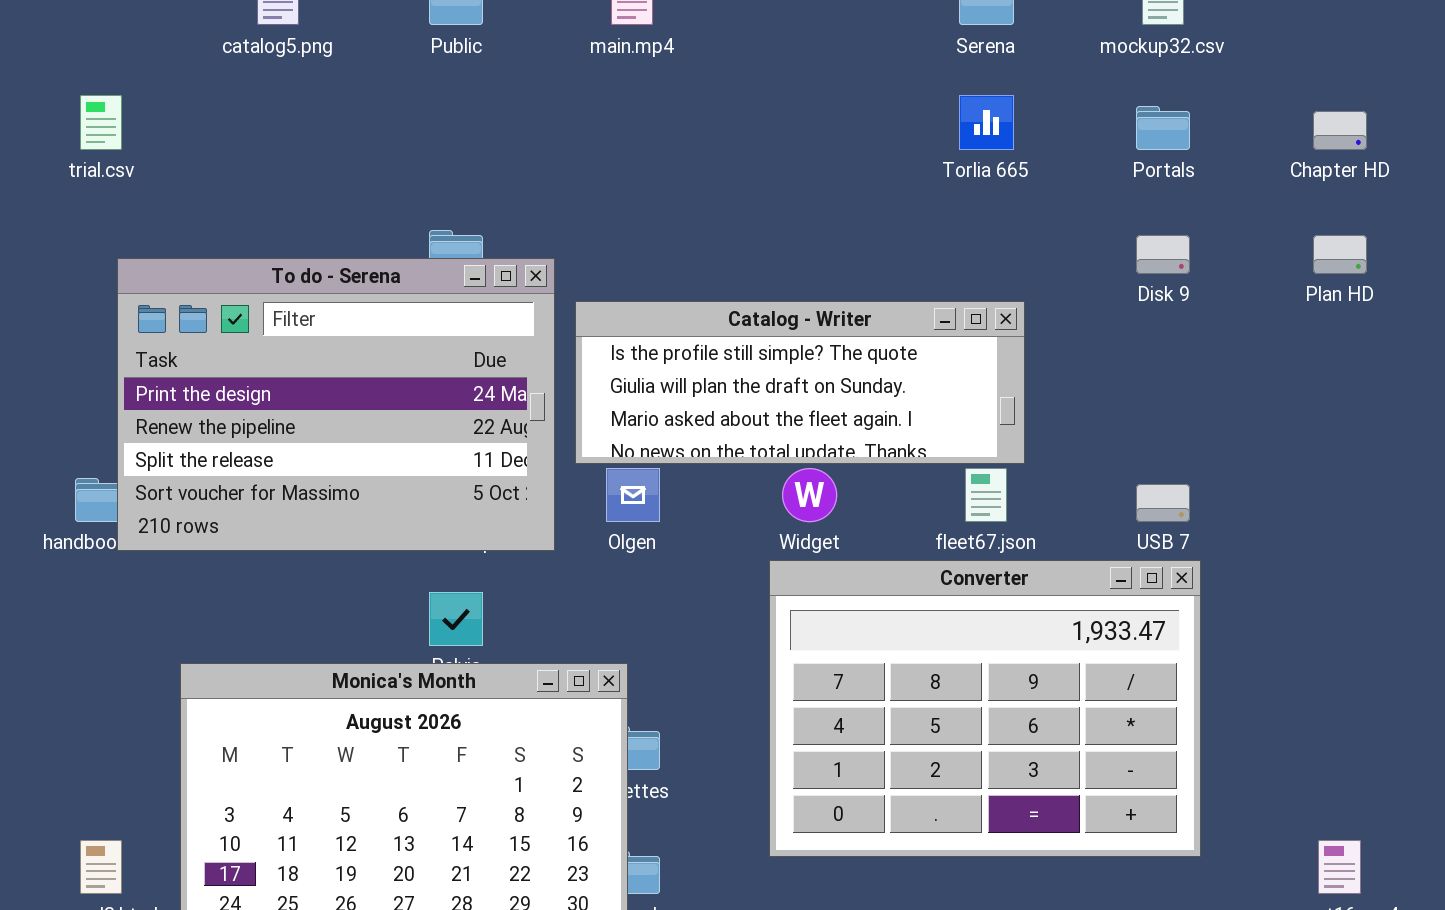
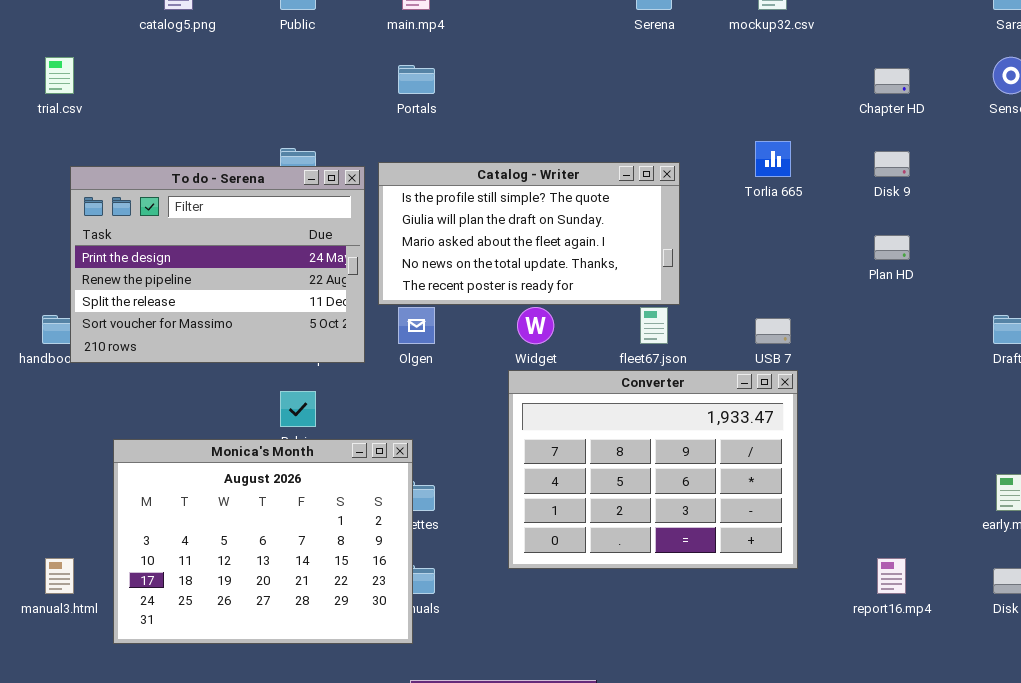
Torlia 665: [959,95,1014,150] -> [755,141,791,177], moved
Portals: [1136,106,1190,150] -> [398,65,435,94], moved
Disk 9: [1136,235,1190,274] -> [874,151,910,177], moved
Plan HD: [1313,235,1367,274] -> [874,235,910,260], moved
Catalog - Writer: [575,301,1025,464] -> [378,162,680,305], resized

